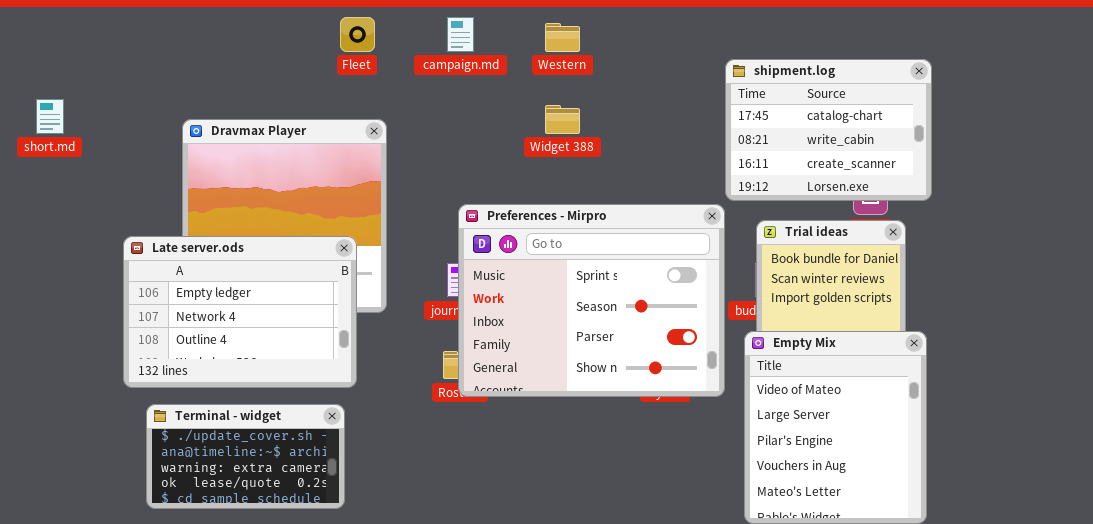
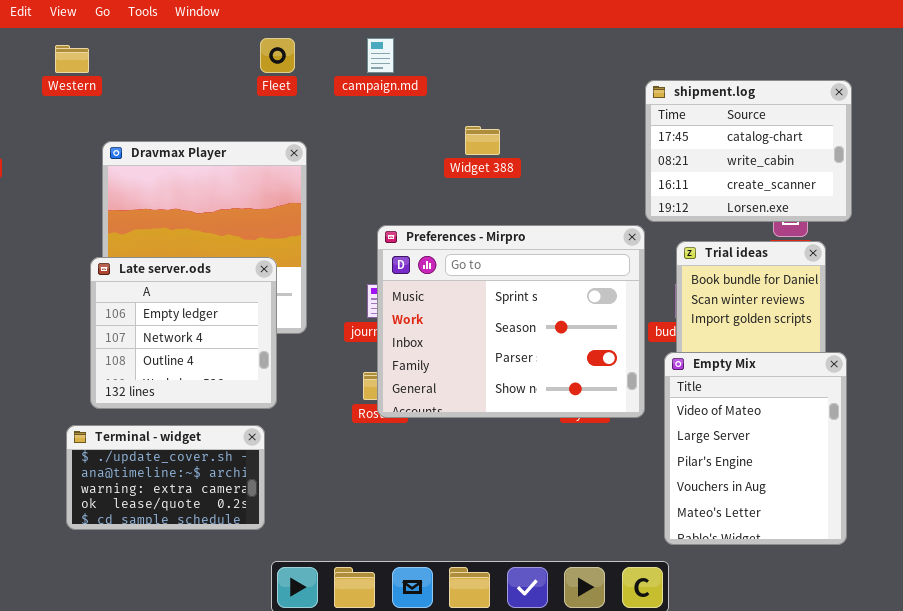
Western: [545,23,580,52] -> [55,45,89,73], moved
Late server.ods: [123,236,357,388] -> [90,257,277,409], resized

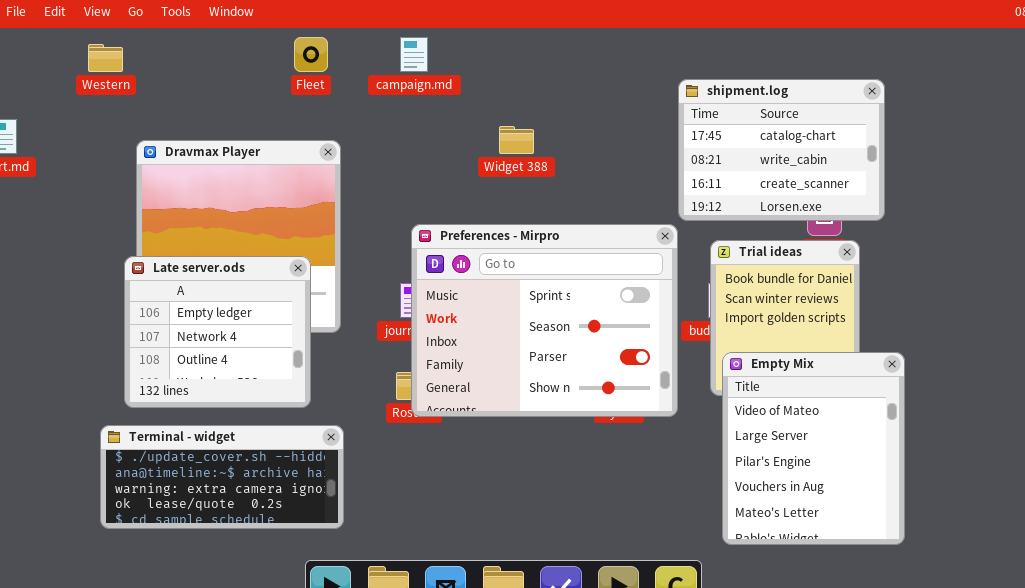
Empty Mix: [664,352,847,545] -> [722,352,905,545], moved
Terminal - widget: [66,425,265,530] -> [100,425,344,529], resized

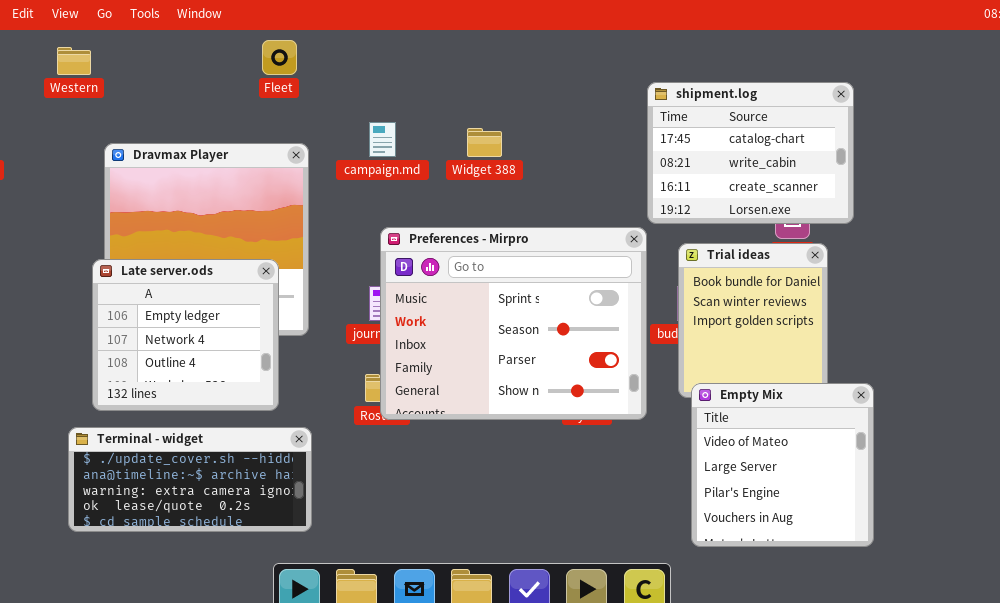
campaign.md: [400,37,428,72] -> [369,122,396,157], moved
Empty Mix: [722,352,905,545] -> [691,383,874,547], resized

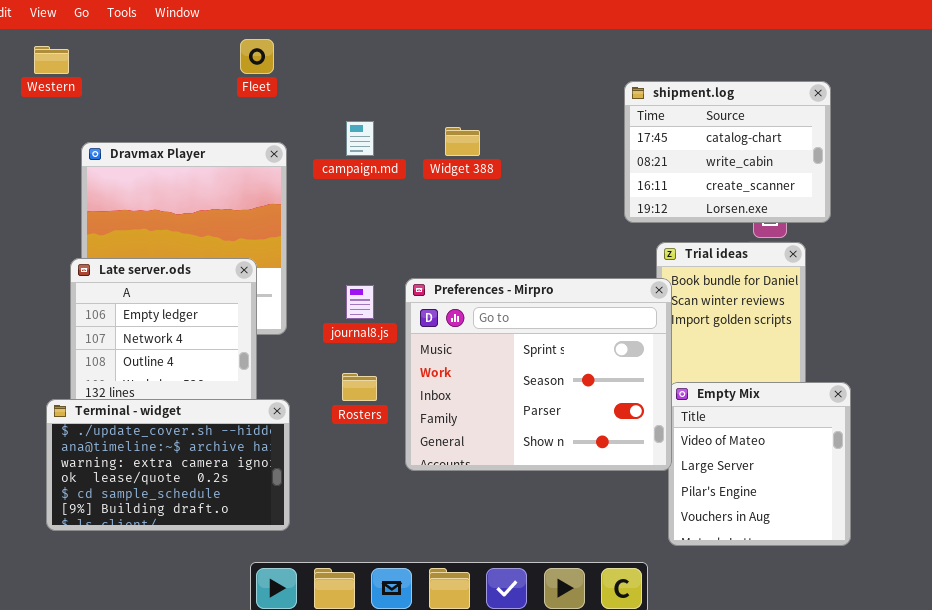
Preferences - Mirpro: [380,227,647,420] -> [405,278,672,471], moved
Terminal - widget: [68,427,312,532] -> [46,399,290,531], resized

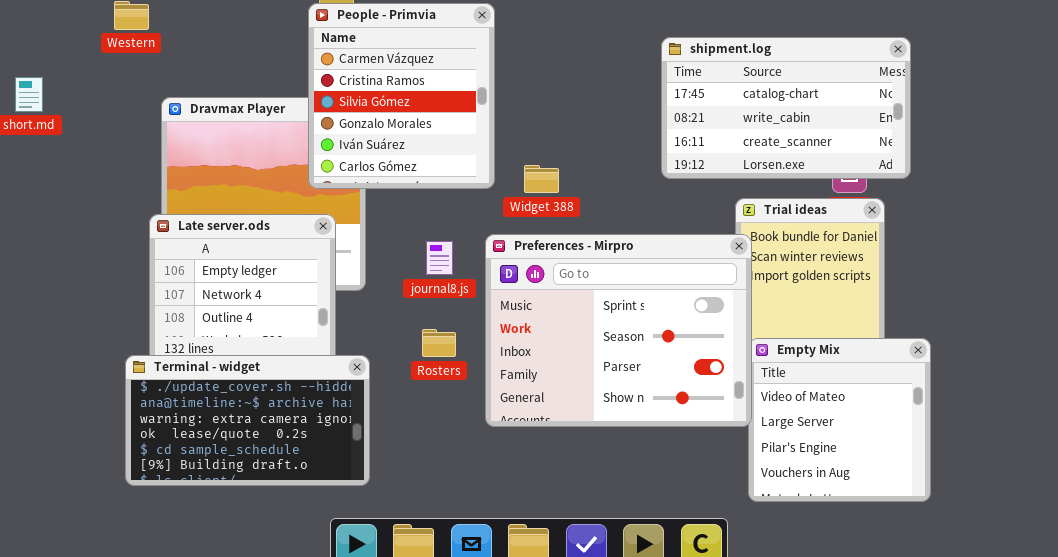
People - Primvia: none -> [308,3,495,189], opened
shipment.log: [624,81,831,223] -> [661,37,911,179], resized
Widget 388: [445,127,480,156] -> [524,165,559,193], moved

